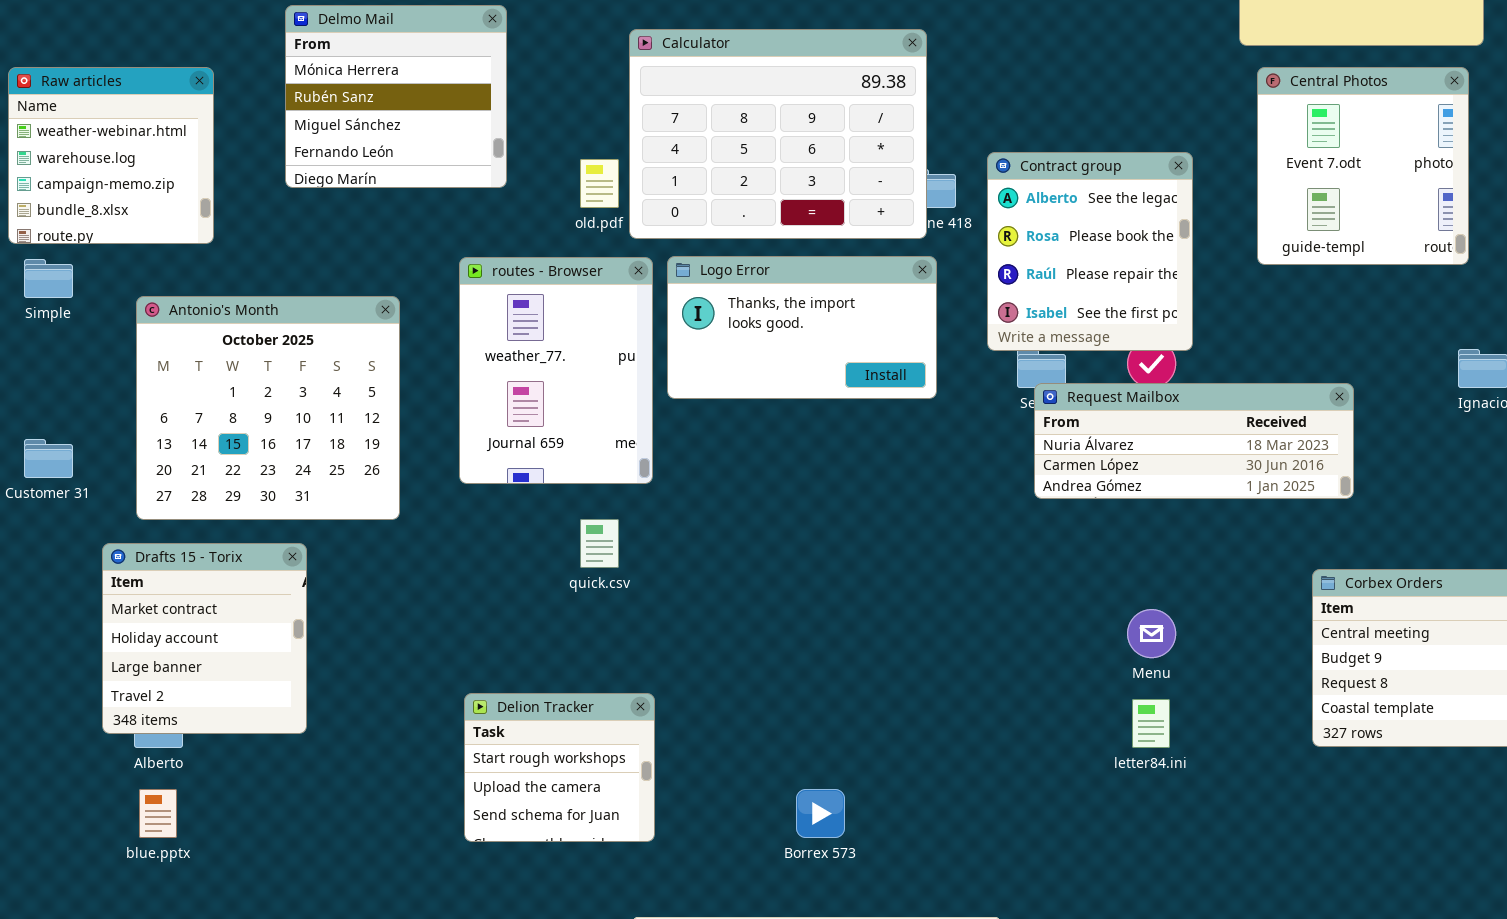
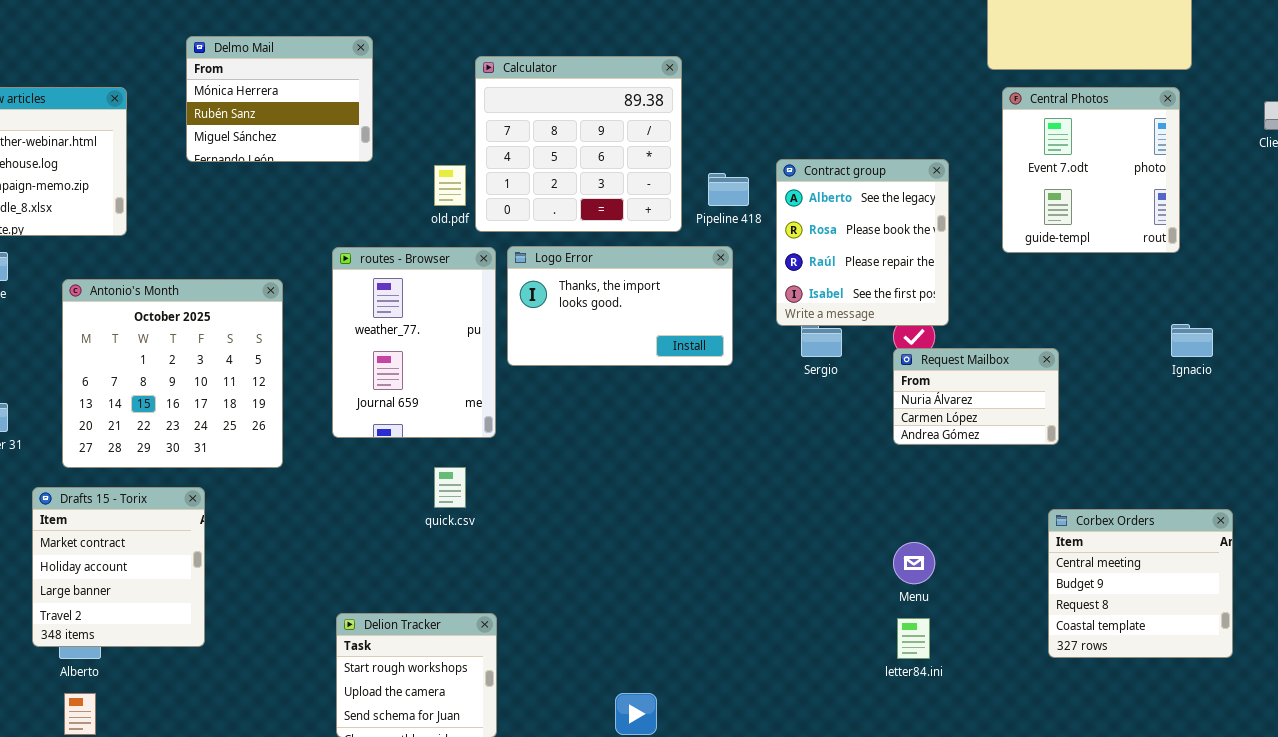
Delmo Mail: [285,5,507,188] -> [186,36,373,162], resized
Calculator: [629,29,927,239] -> [475,56,682,232], resized
Request Mailbox: [1034,383,1354,499] -> [893,348,1059,445], moved, resized

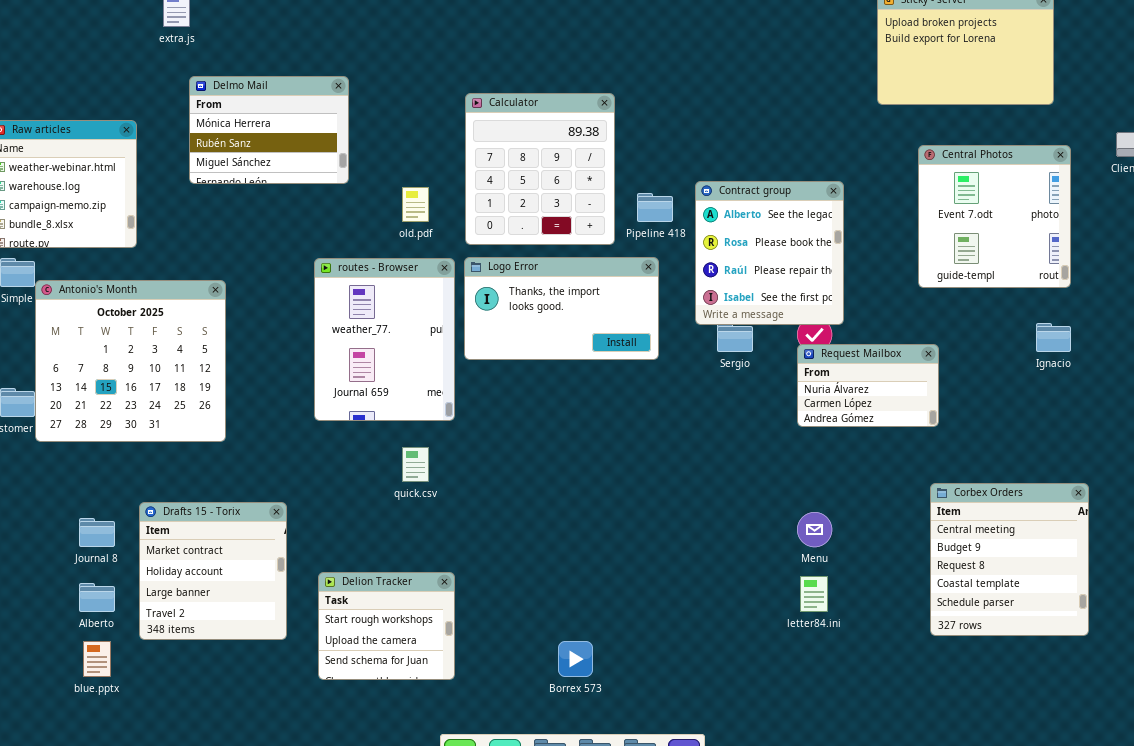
Calculator: [475,56,682,232] -> [465,93,615,245], resized
Central Photos: [1002,87,1180,253] -> [918,145,1071,288], moved
Antonio's Month: [62,279,283,468] -> [35,280,226,442], moved
Drafts 15 - Torix: [32,487,205,647] -> [139,502,287,640], moved
Corbex Orders: [1048,509,1233,658] -> [930,483,1089,636], resized

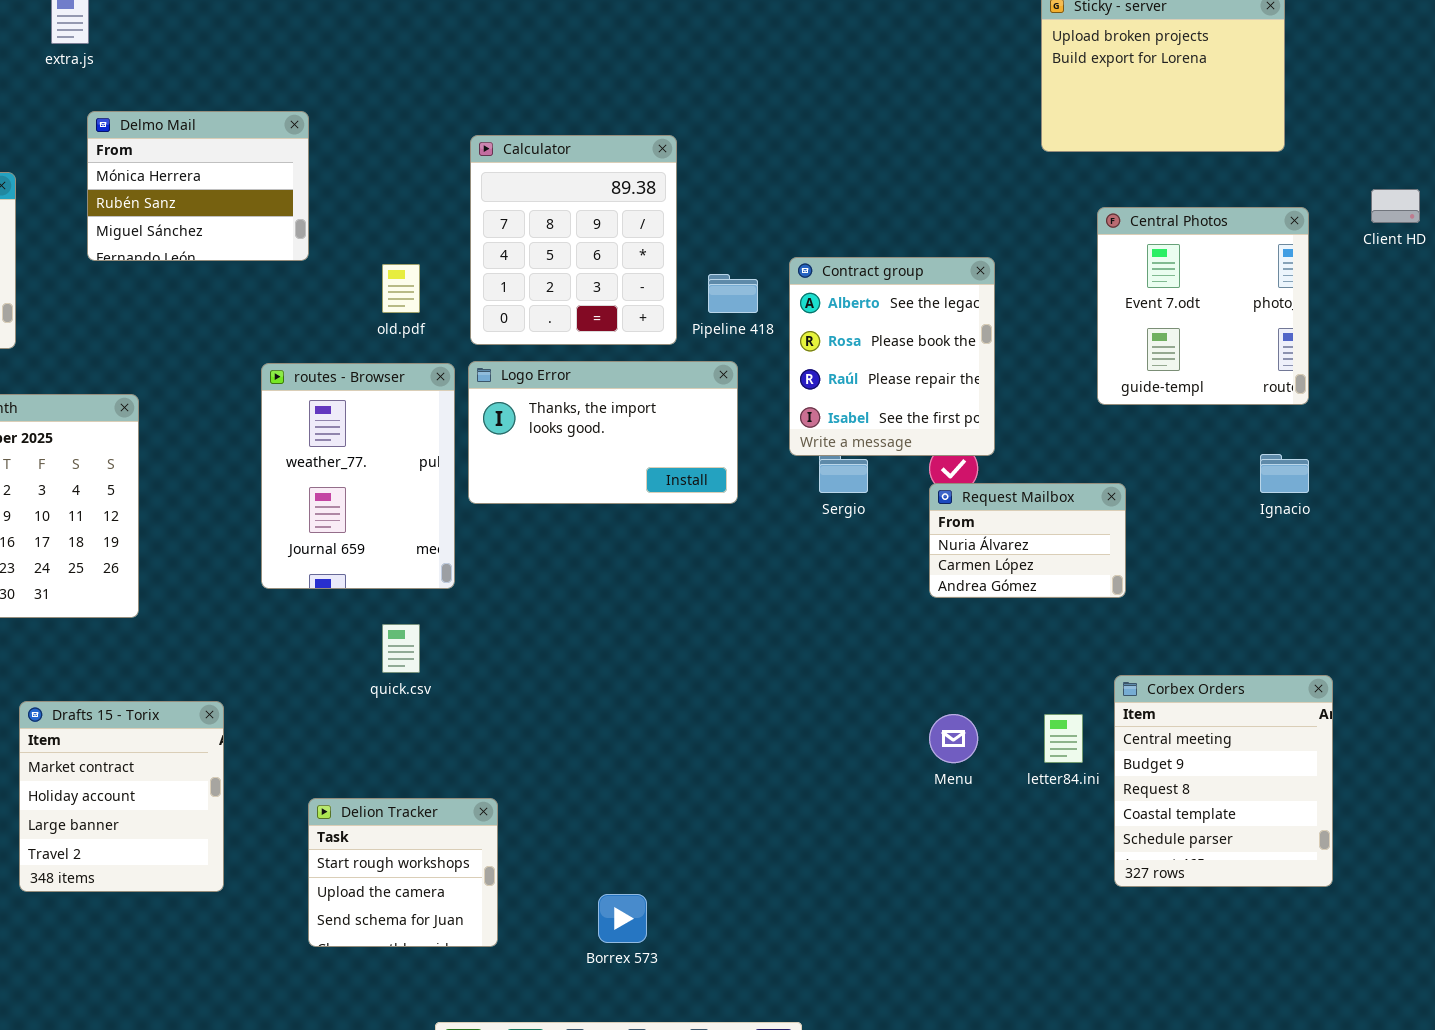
Delion Tracker: [318,572,455,680] -> [308,798,498,947], moved
letter84.ini: [800,576,828,612] -> [1044,714,1083,763], moved

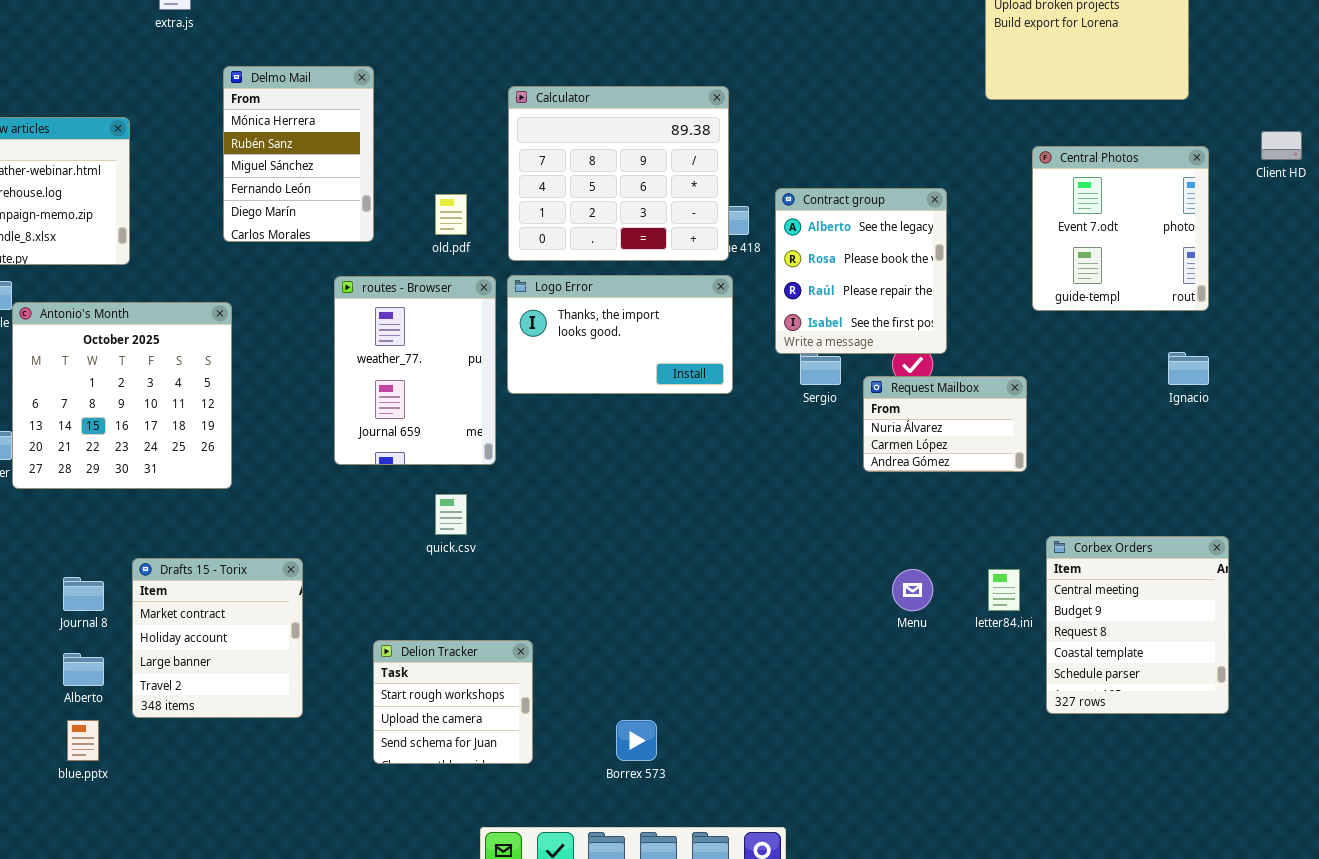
Delmo Mail: [87,111,309,261] -> [223,66,374,242], resized
Calculator: [470,135,677,345] -> [508,86,729,261], resized
Request Mailbox: [929,483,1126,598] -> [863,376,1027,472], moved

